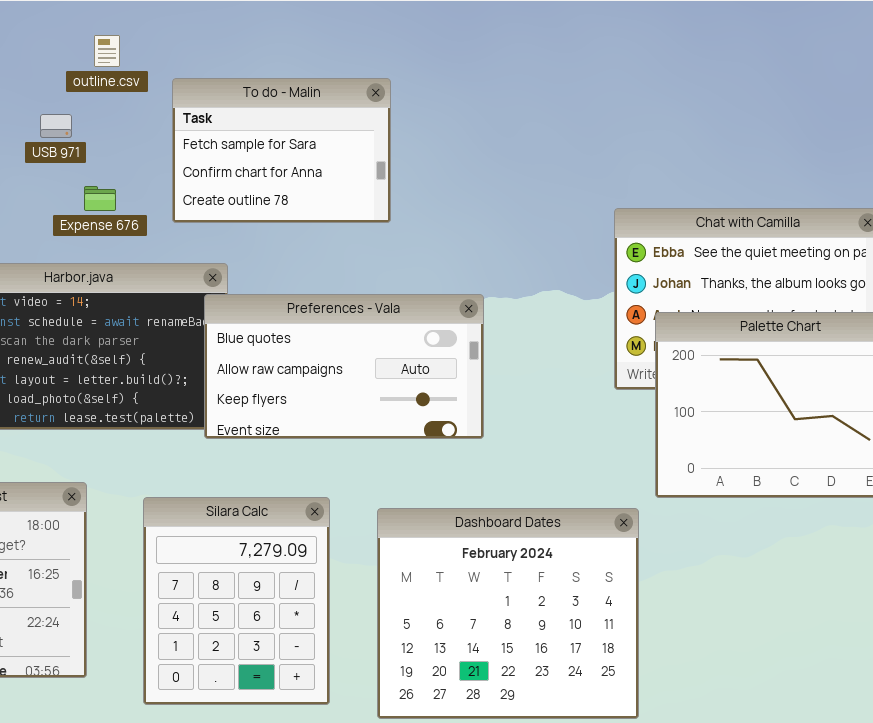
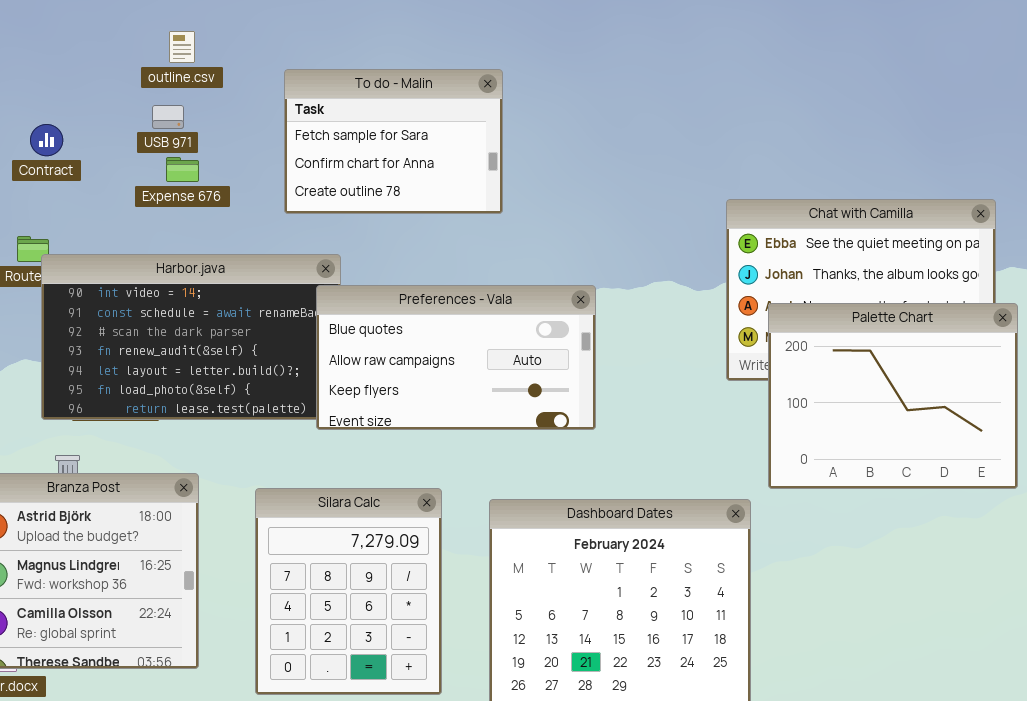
outline.csv: [94,35,120,67] -> [169,31,195,63], moved
Expense 676: [84,186,116,211] -> [166,157,199,182], moved

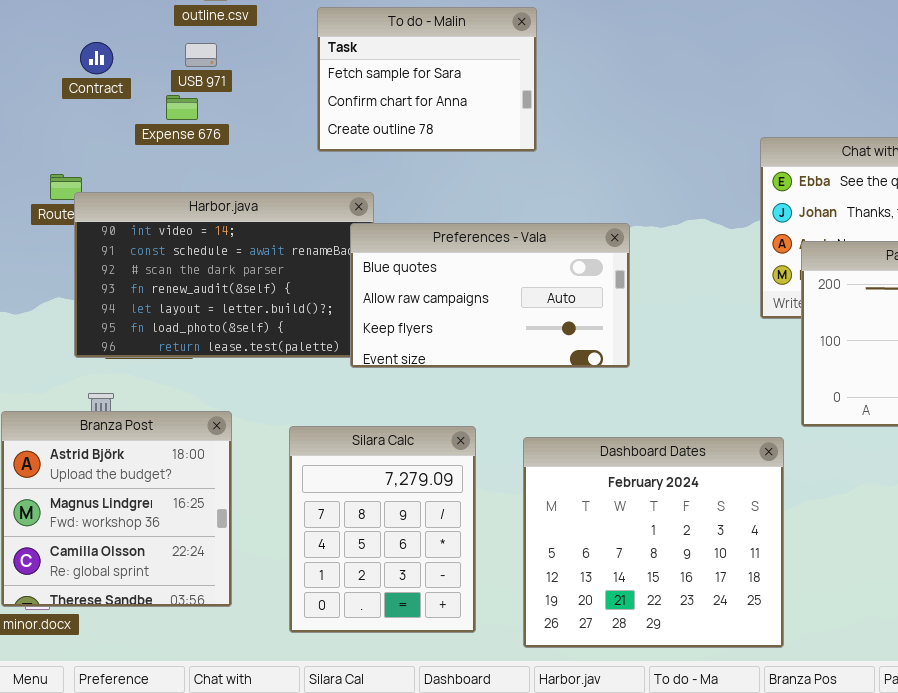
Contract: [30,124,63,156] -> [80,42,113,74], moved
Expense 676: [166,157,199,182] -> [166,95,198,120], moved

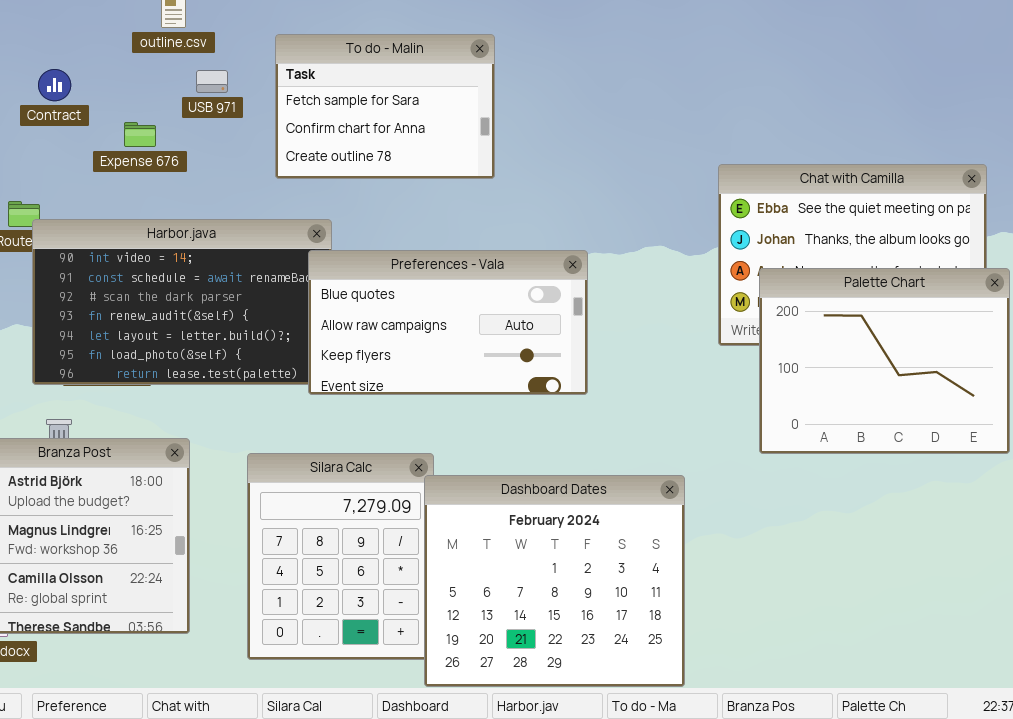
USB 971: [185,43,217,67] -> [196,70,228,93], moved
Dashboard Dates: [523,437,784,648] -> [424,475,685,687], moved

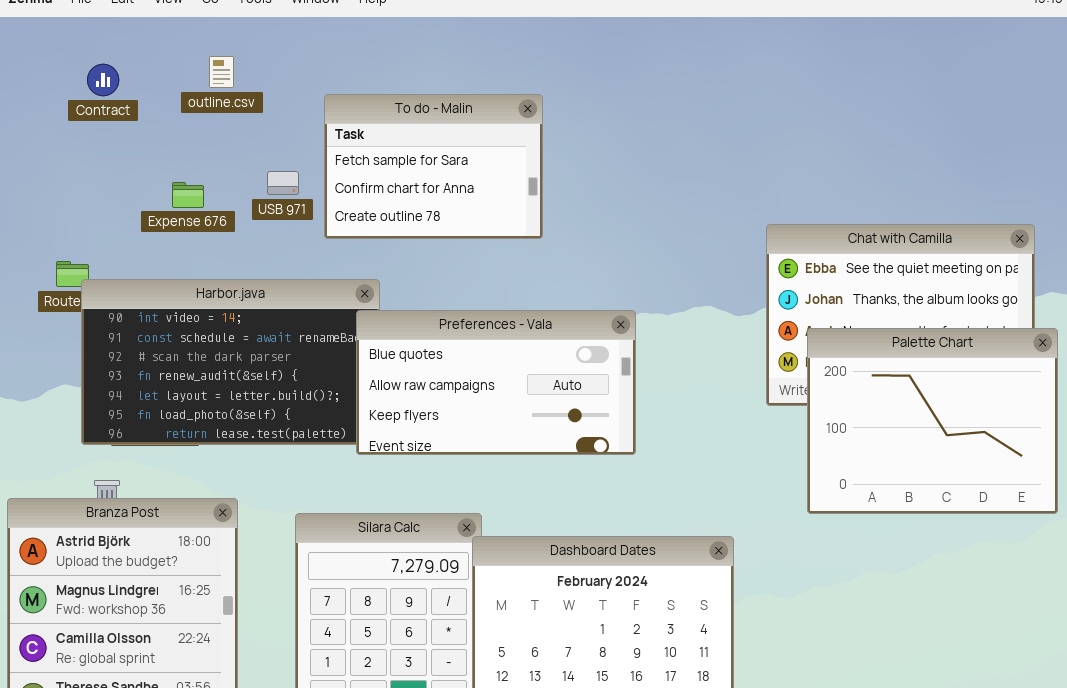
Contract: [38,69,71,101] -> [87,64,119,96], moved
USB 971: [196,70,228,93] -> [267,171,299,195], moved

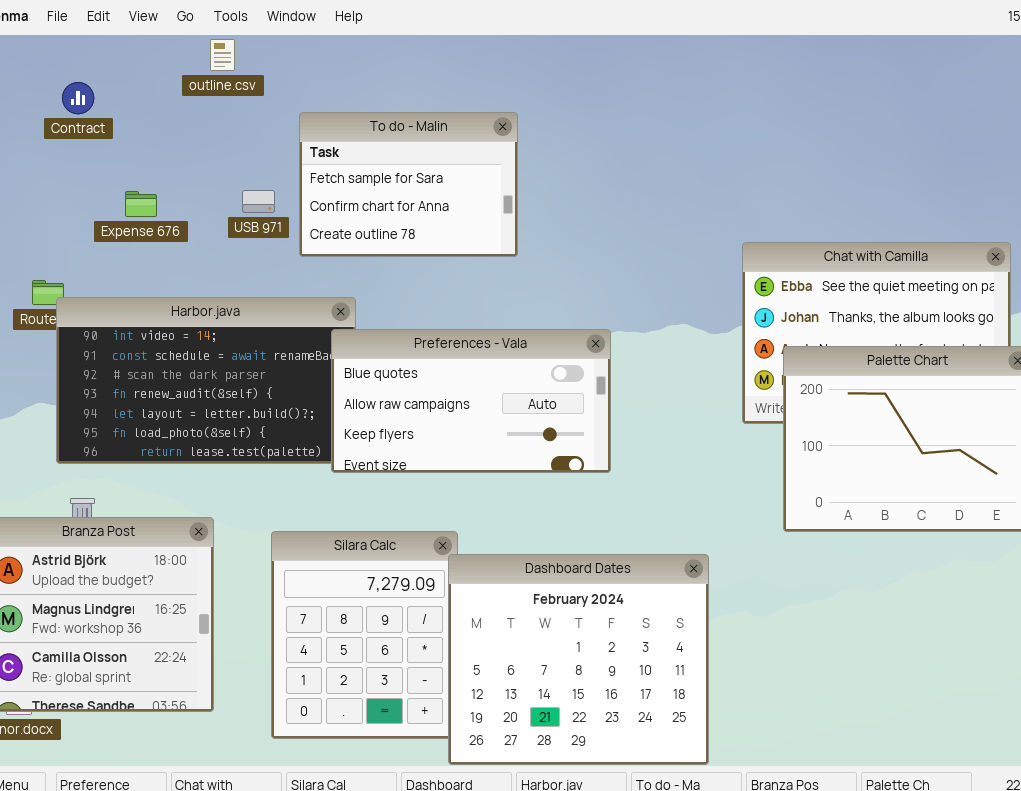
outline.csv: [209,56,234,88] -> [210,39,235,71], moved
Expense 676: [172,182,204,208] -> [125,191,157,217], moved

